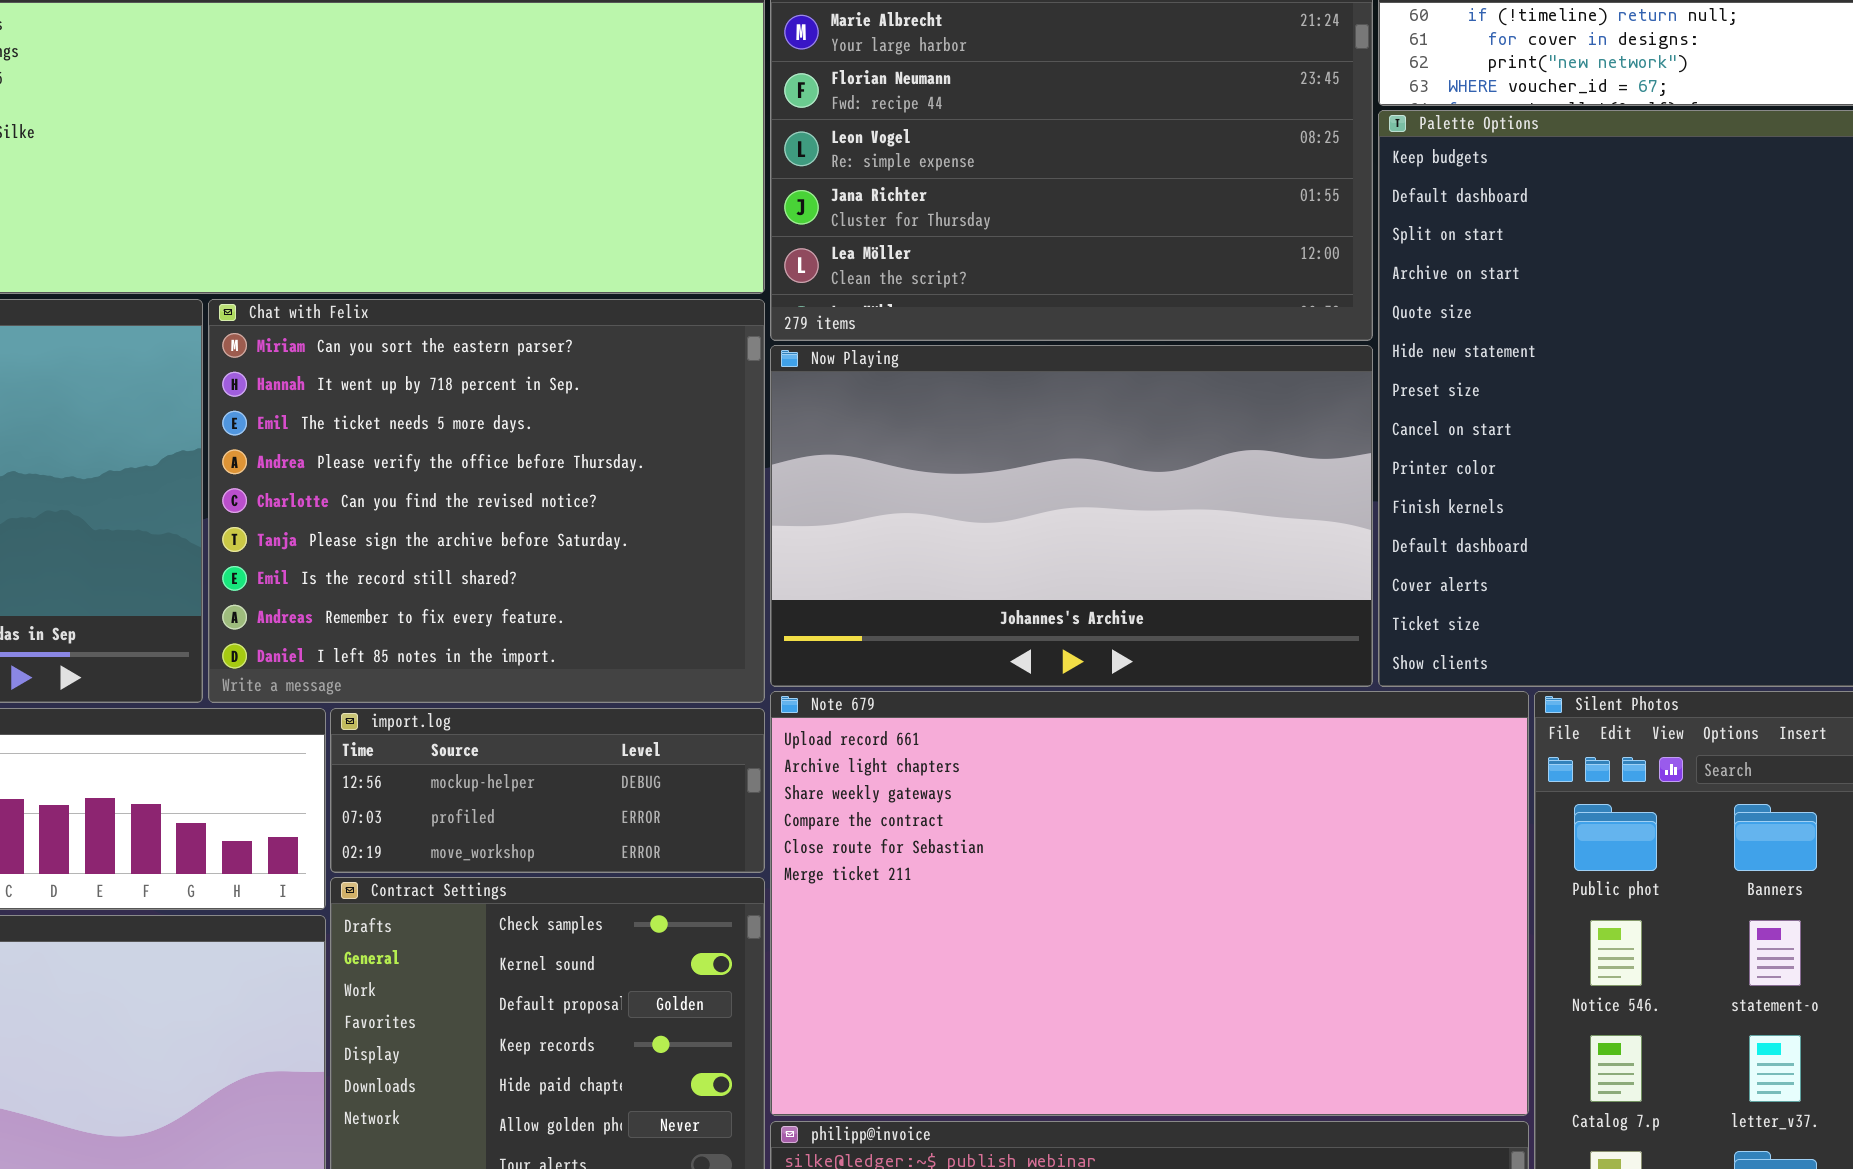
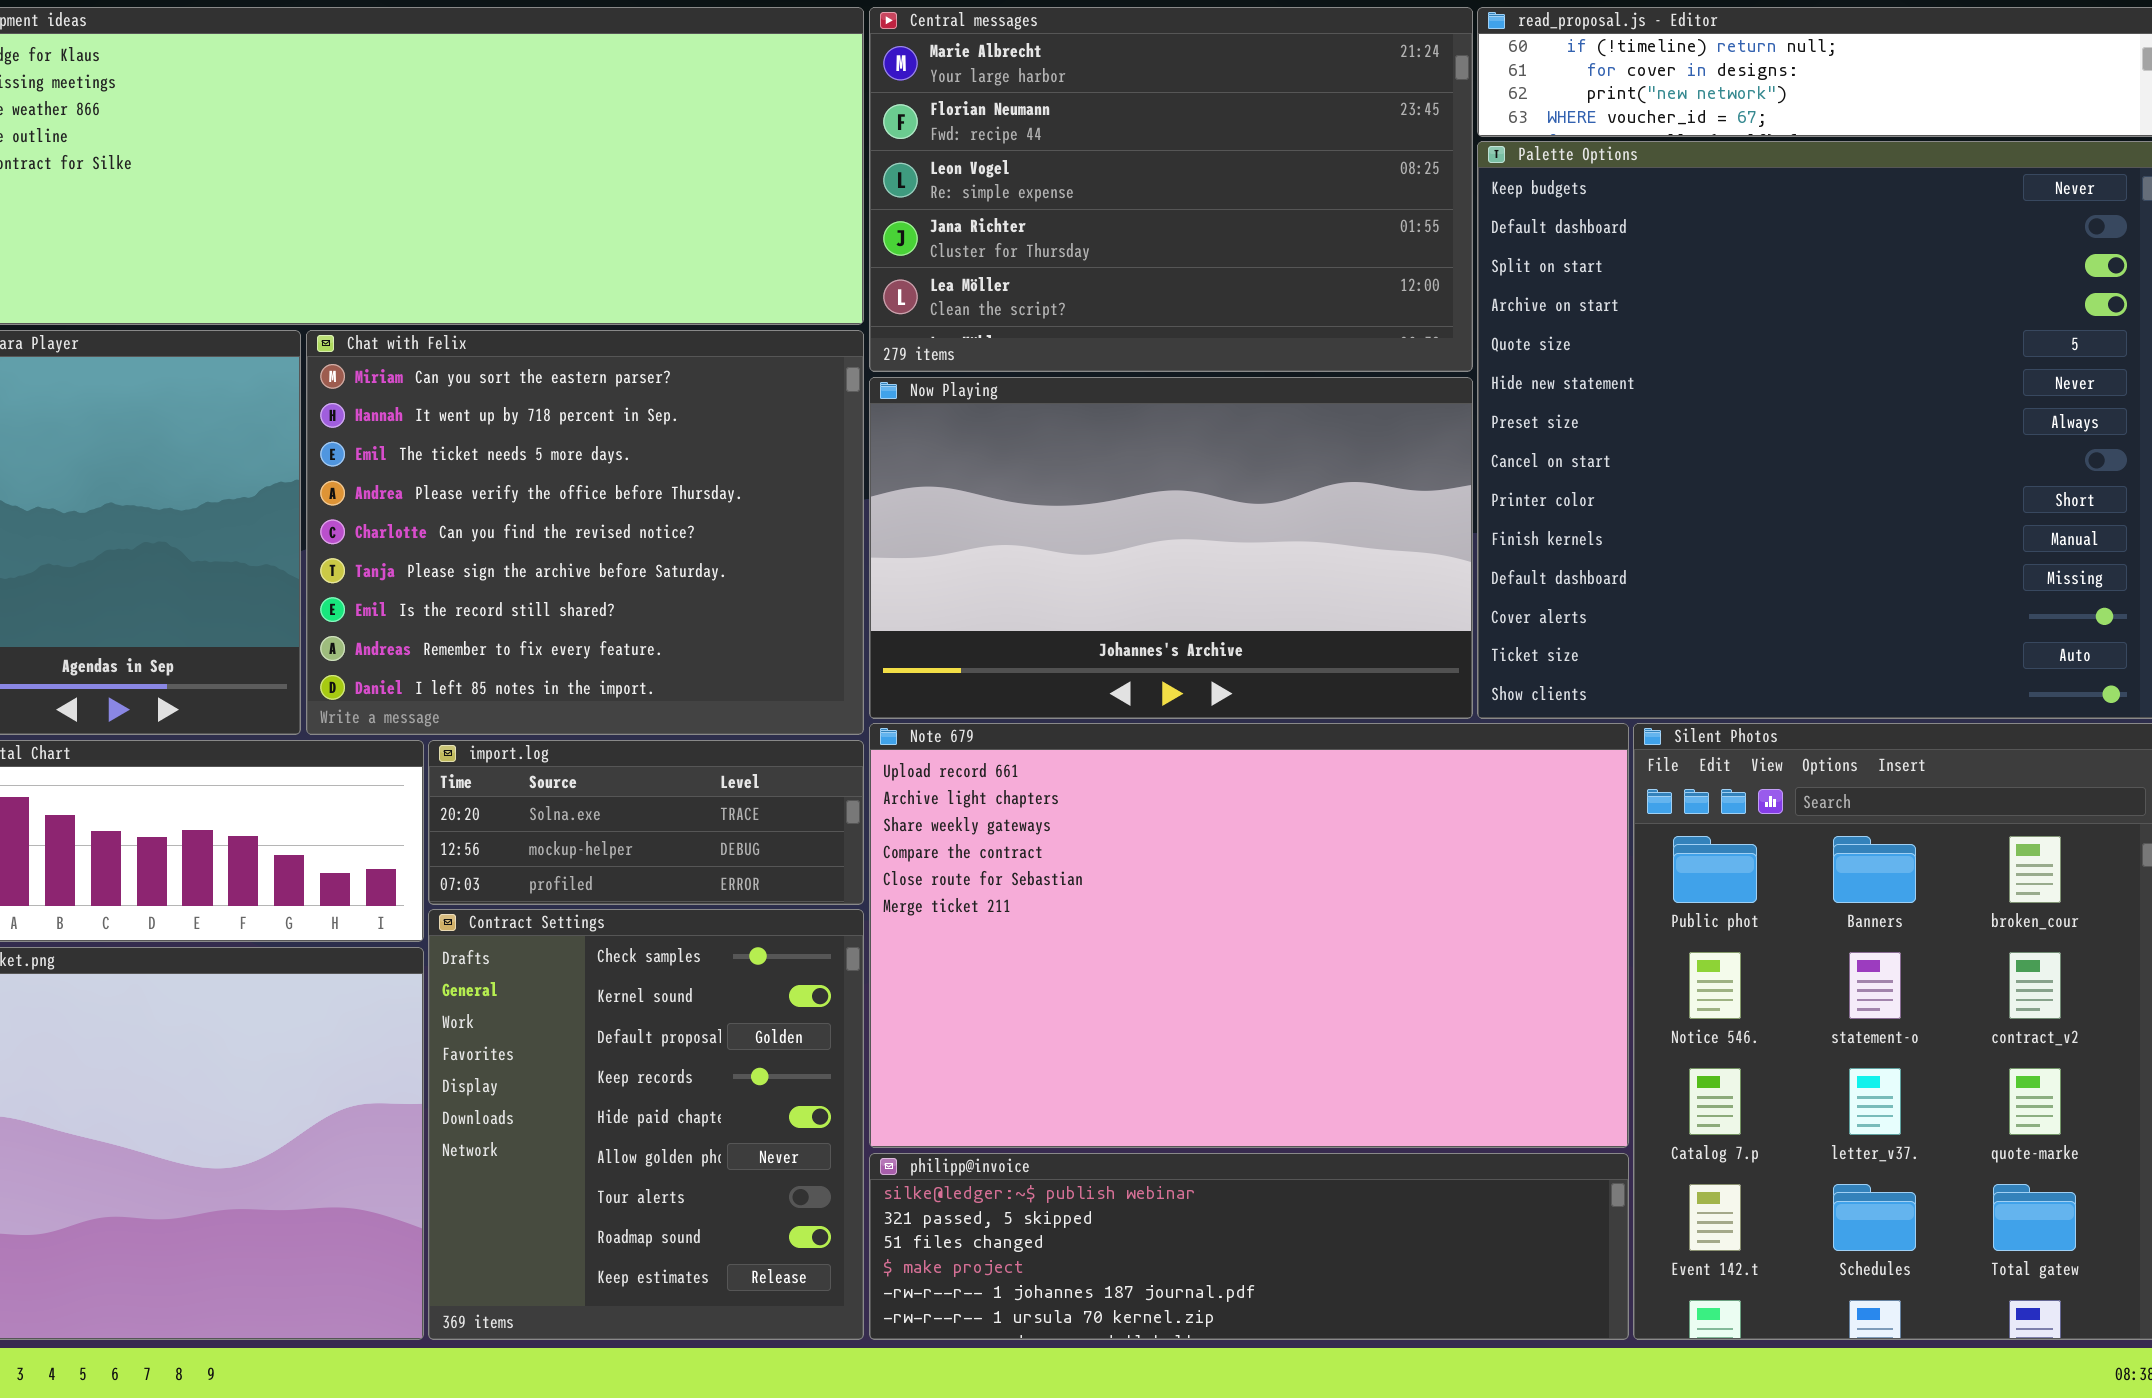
import.log: [330,708,765,873] -> [428,740,864,905], scrolled up 1 row

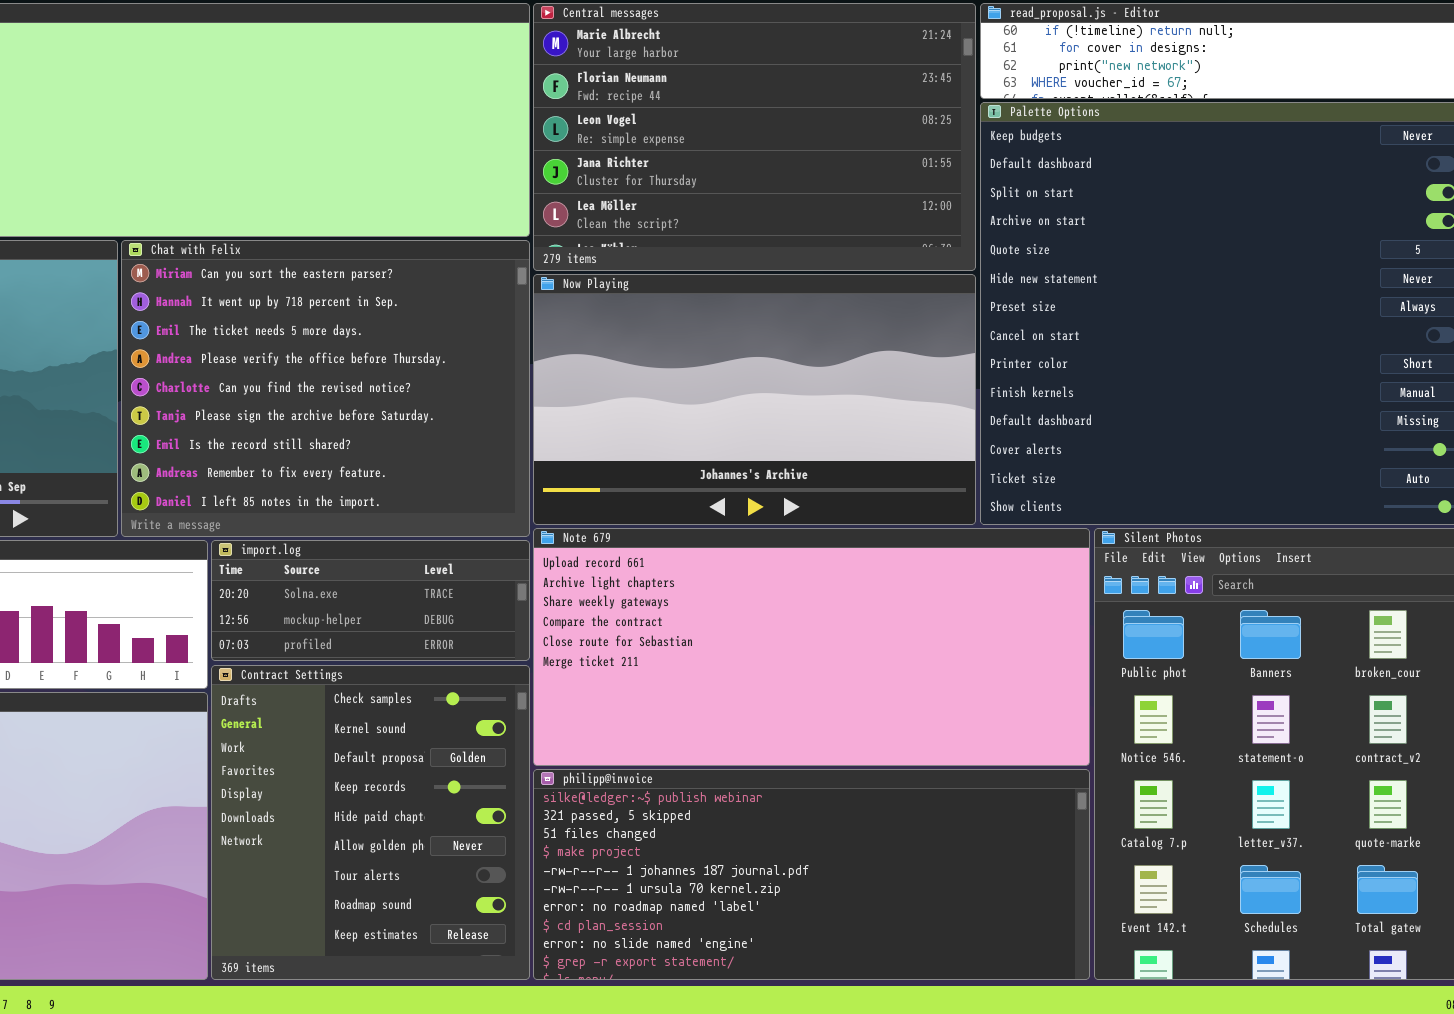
Note 679: [869,723,1629,1148] -> [533,528,1090,766], resized
philipp@invoice: [869,1153,1629,1340] -> [533,769,1090,980], resized

